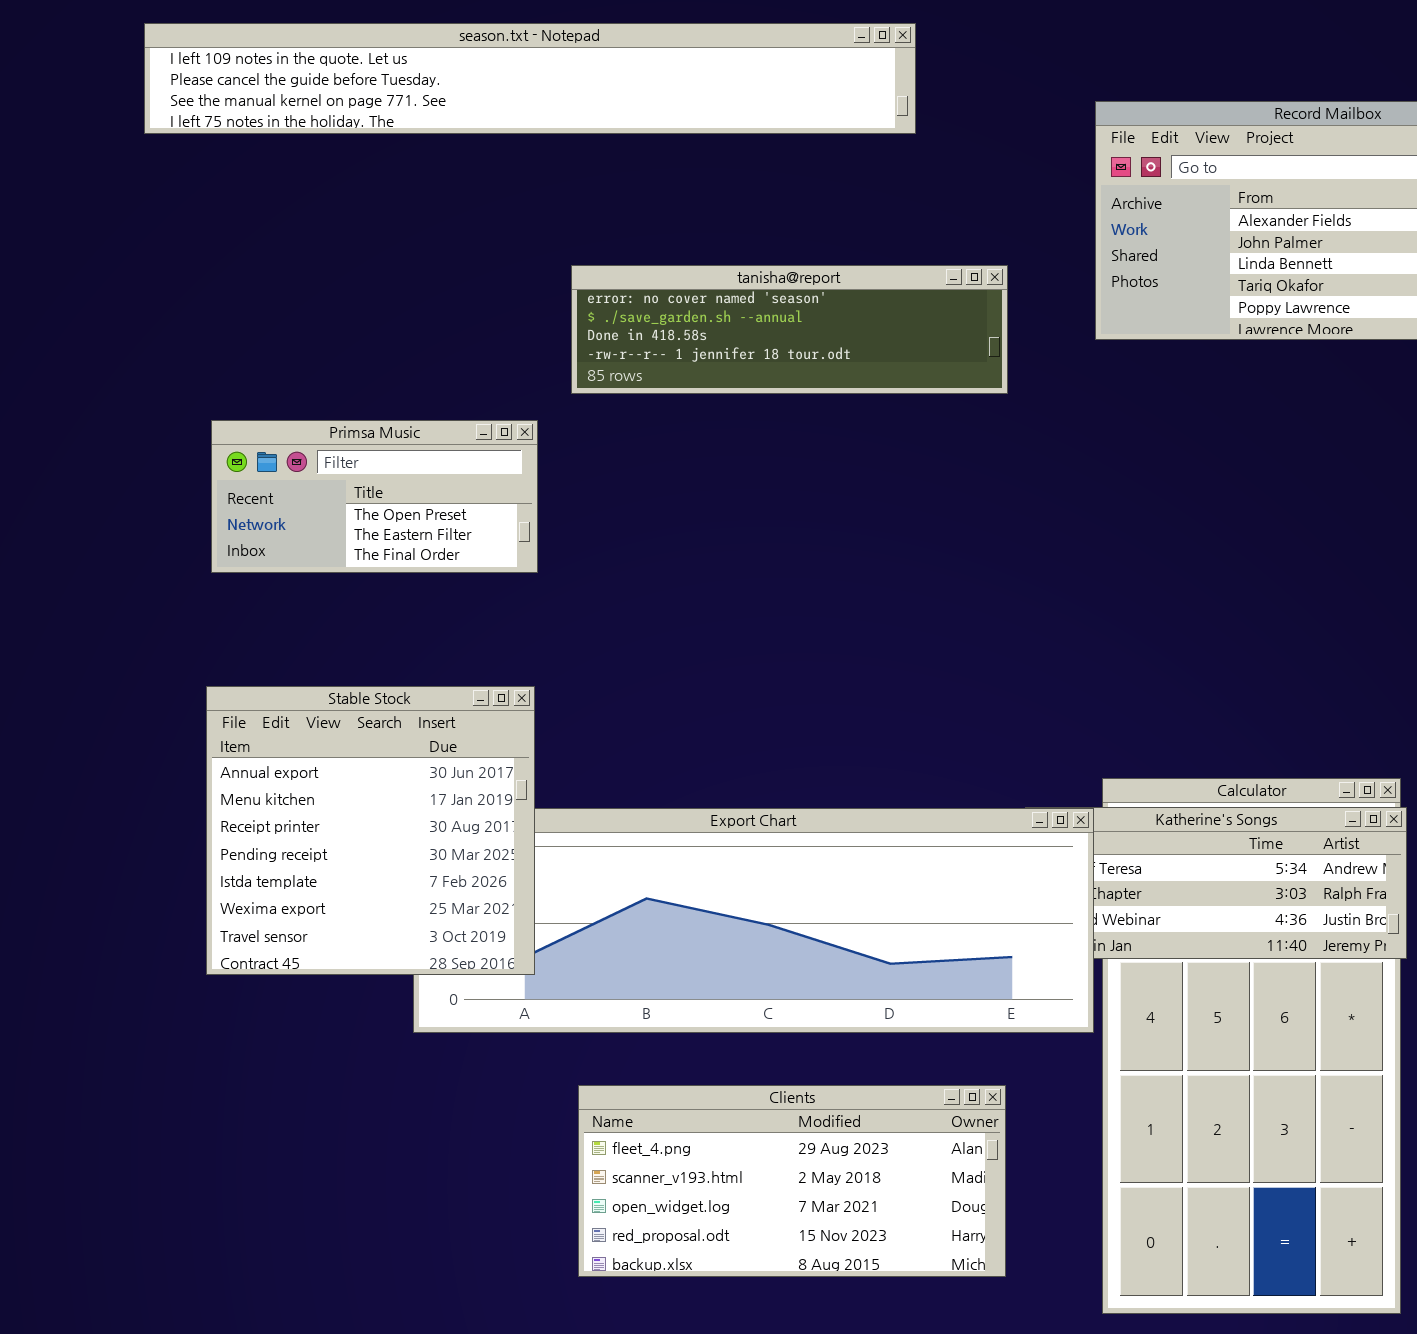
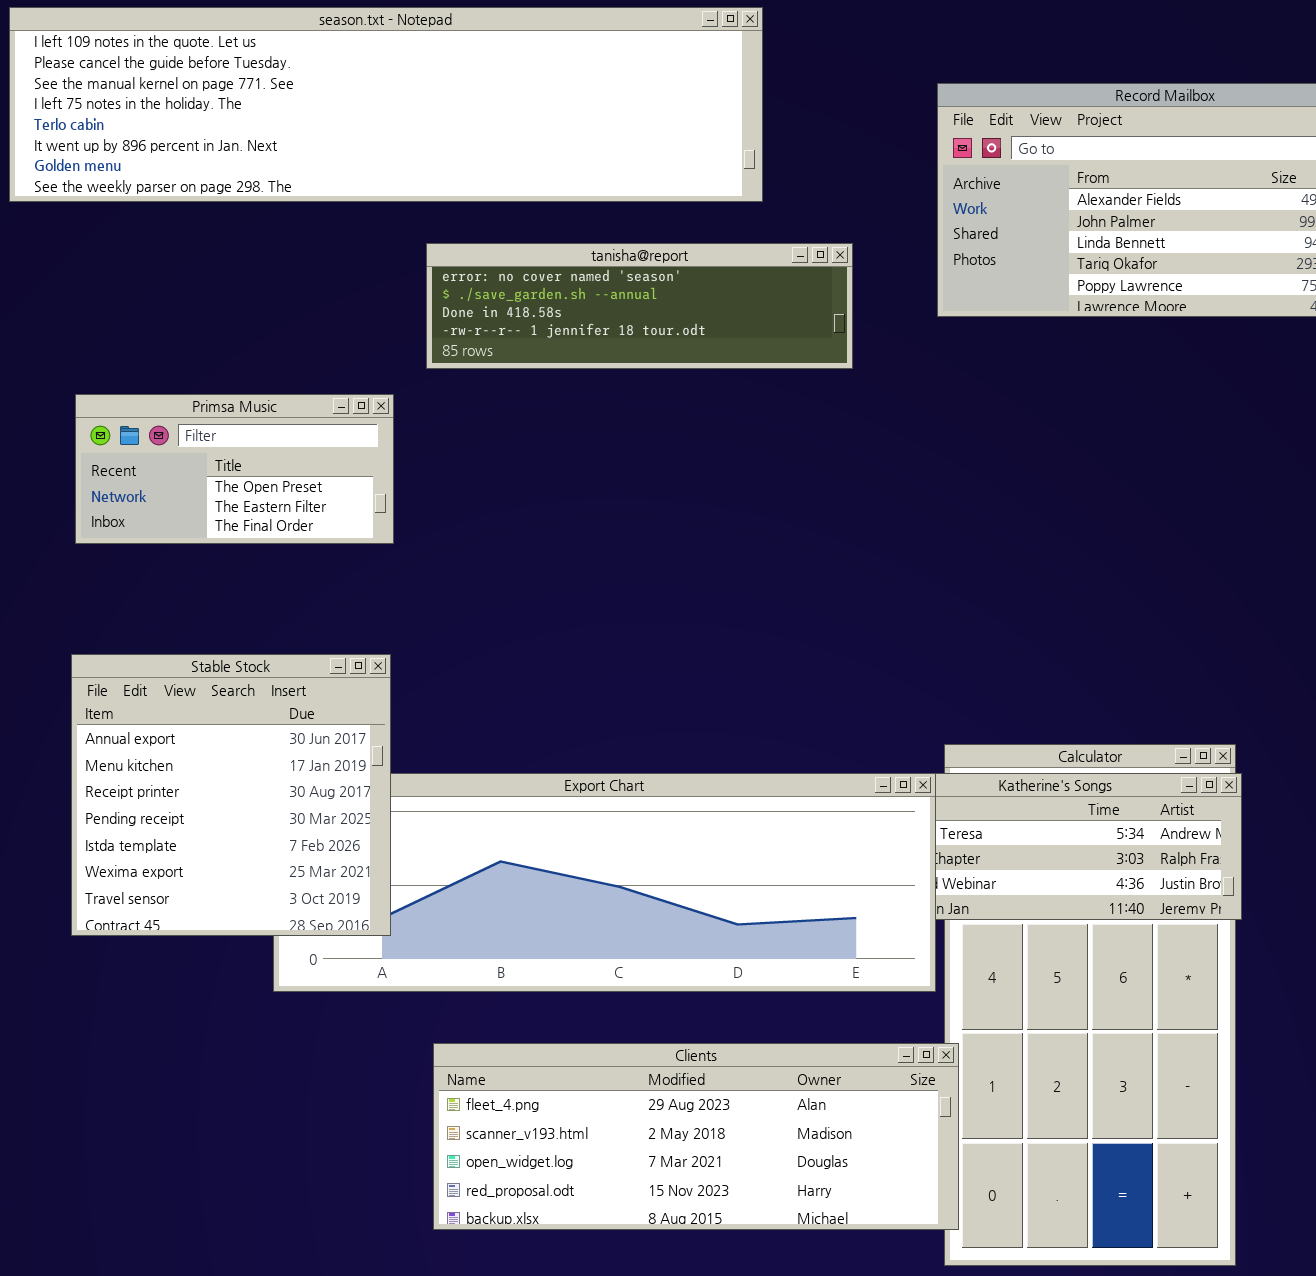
season.txt - Notepad: [144,23,916,134] -> [9,7,763,202], resized
Clients: [578,1085,1006,1277] -> [433,1043,959,1230], resized

